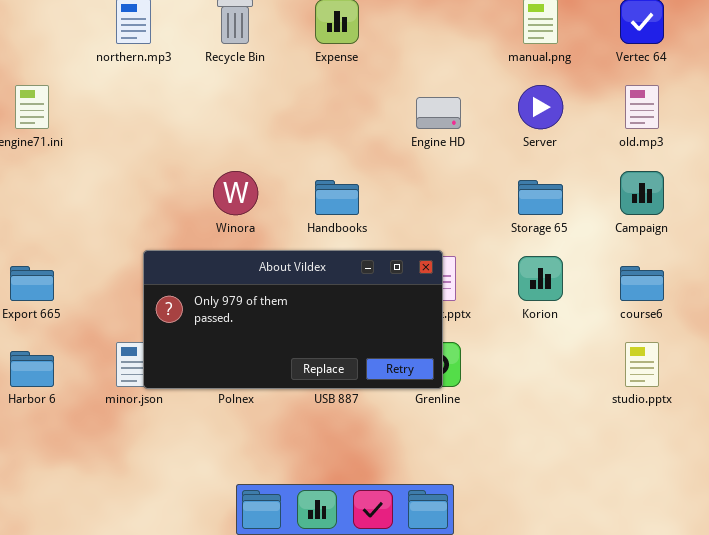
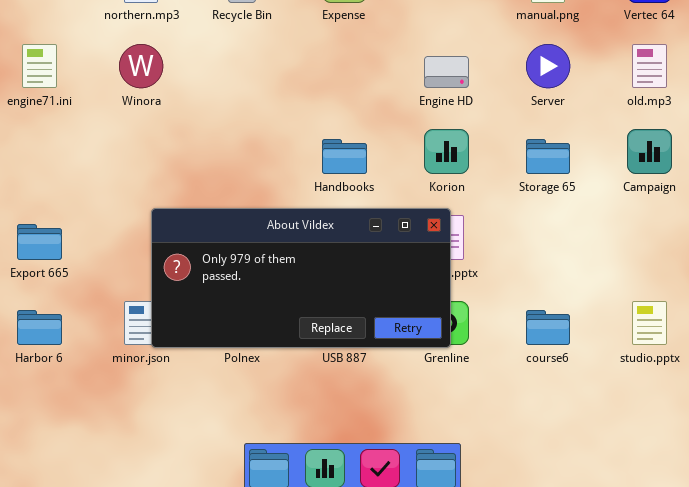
Winora: [213,171,258,215] -> [119,44,163,88], moved
Korion: [518,256,563,301] -> [424,129,469,174], moved
course6: [620,266,664,301] -> [526,310,570,345], moved

